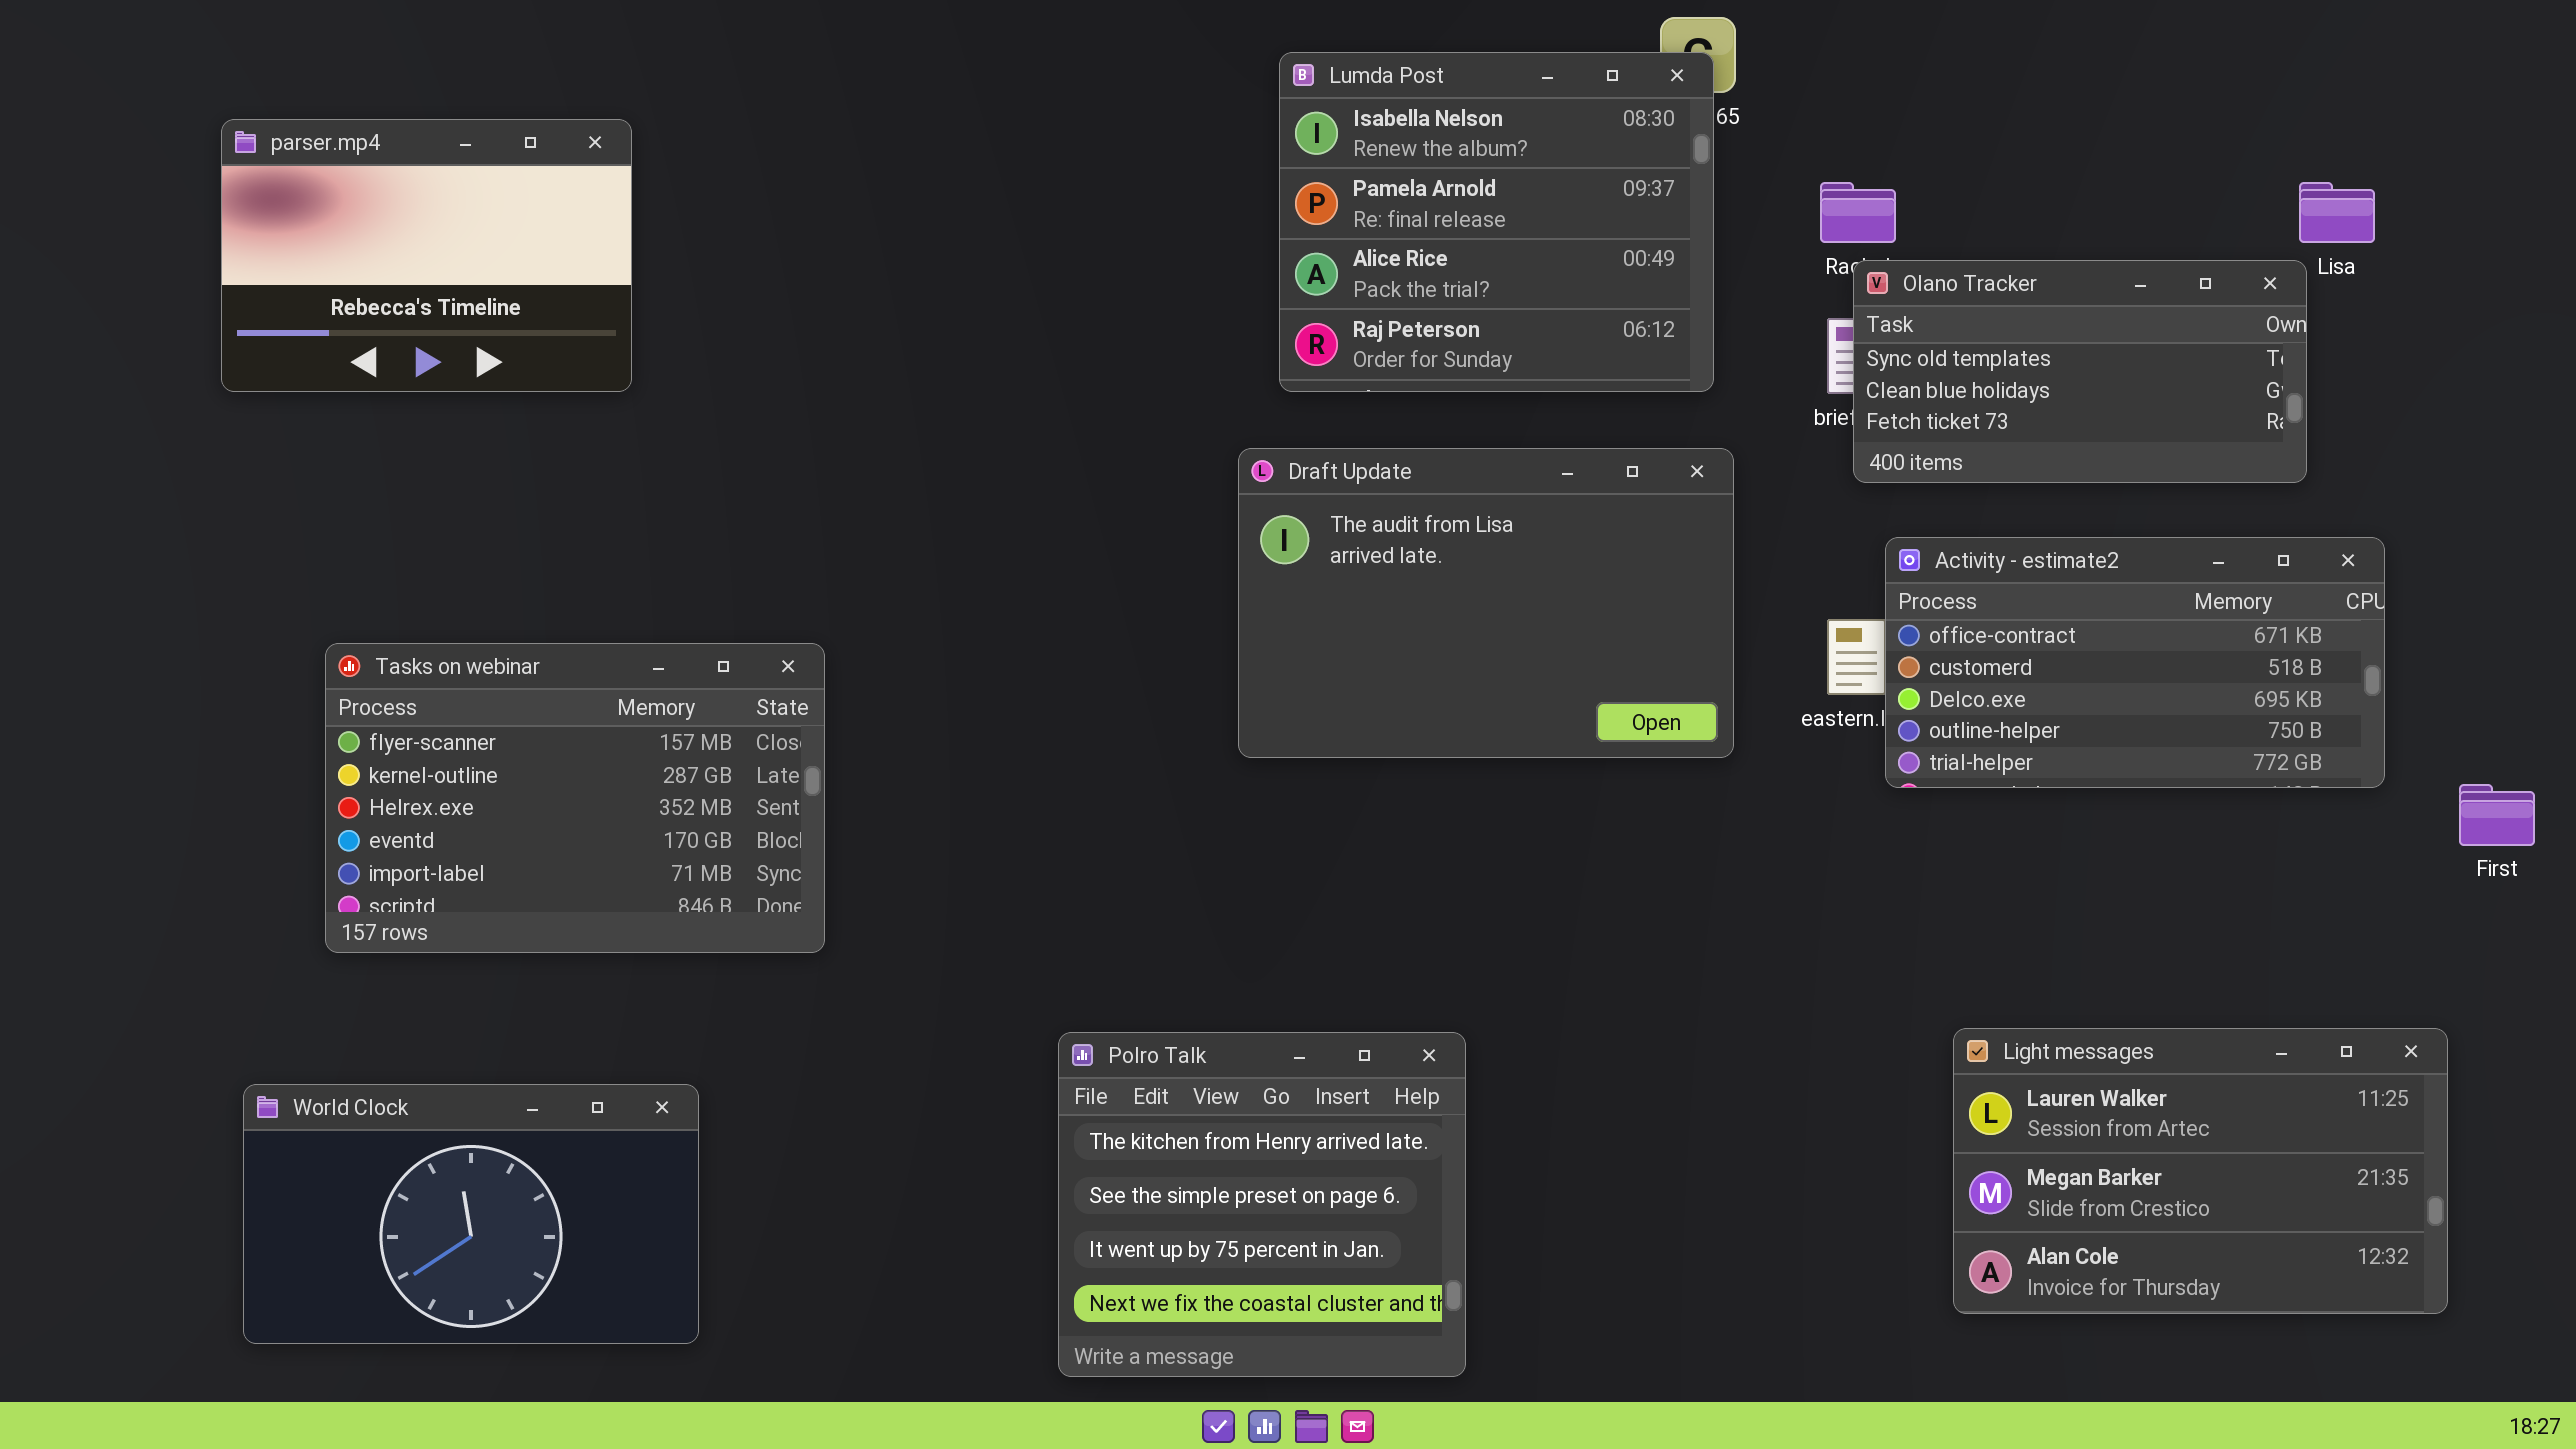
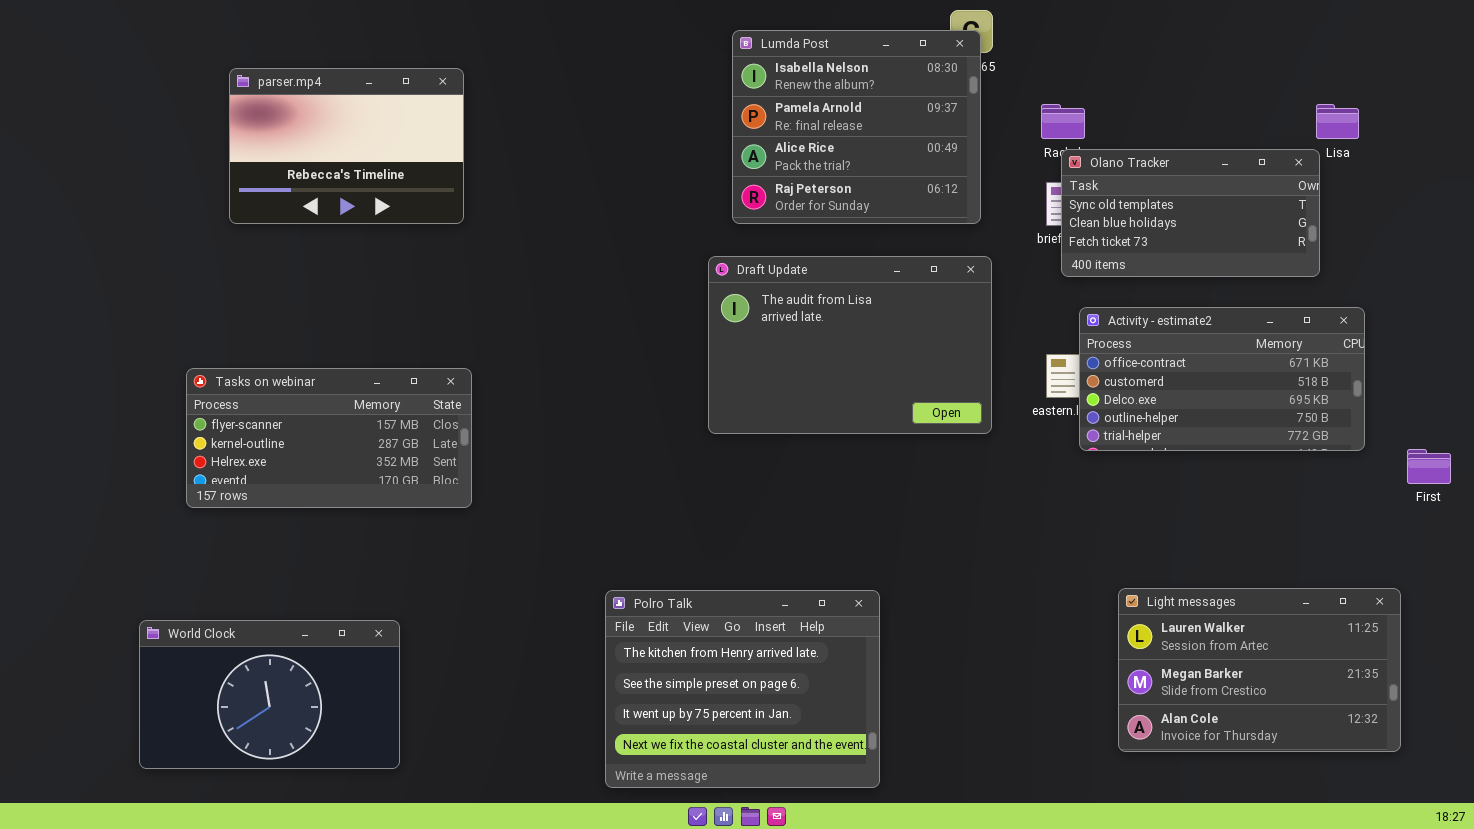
parser.mp4: [221,119,632,392] -> [229,68,464,224], moved
Tasks on webinar: [325,643,825,953] -> [186,368,472,508], resized
Polro Talk: [1058,1032,1466,1377] -> [605,590,880,788], resized

